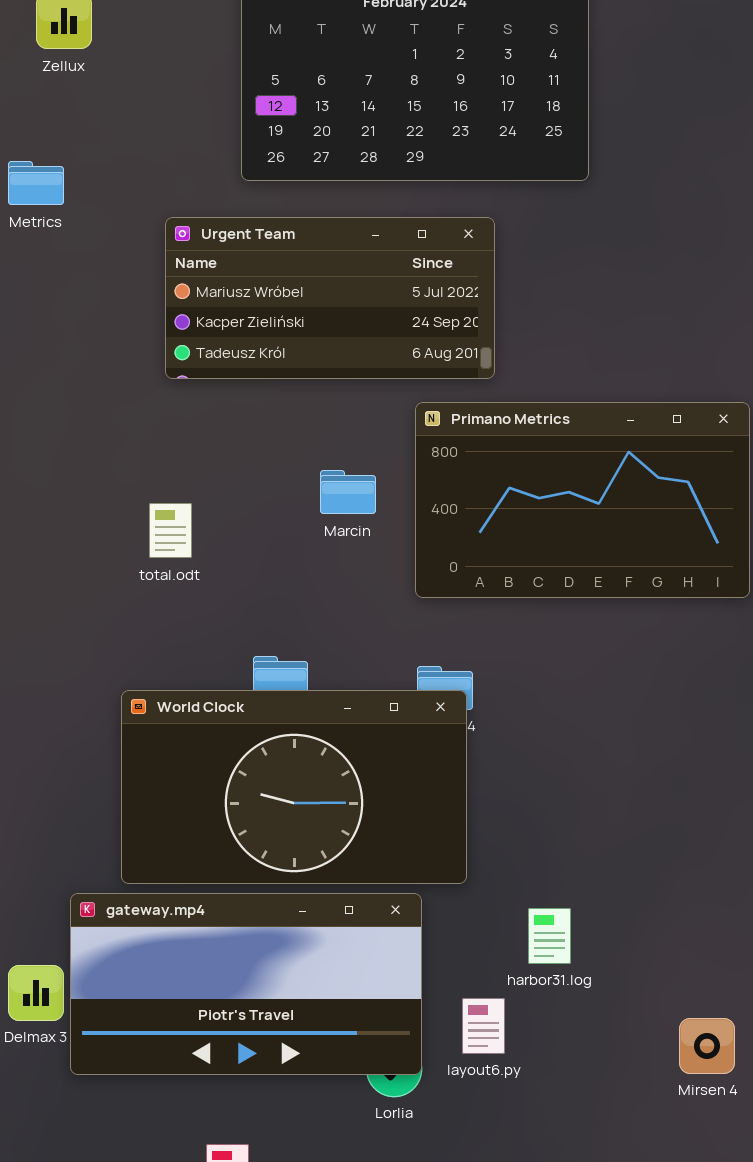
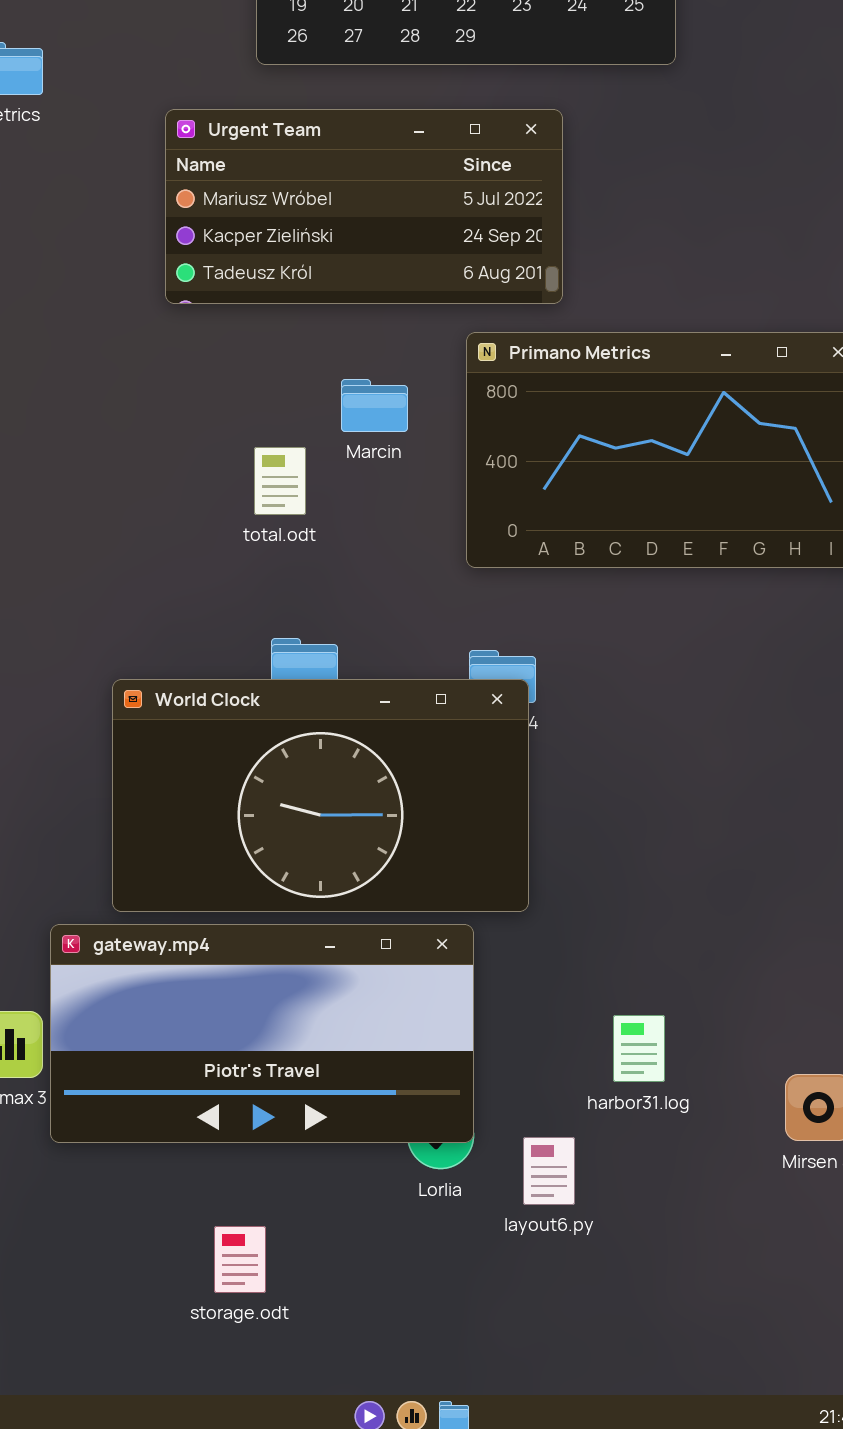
Marcin: [320,470,376,514] -> [341,379,408,432], moved
total.odt: [149,503,192,558] -> [254,447,306,515], moved
harbor31.log: [528,908,571,964] -> [613,1015,665,1082], moved
layout6.py: [462,998,505,1054] -> [523,1137,575,1205], moved

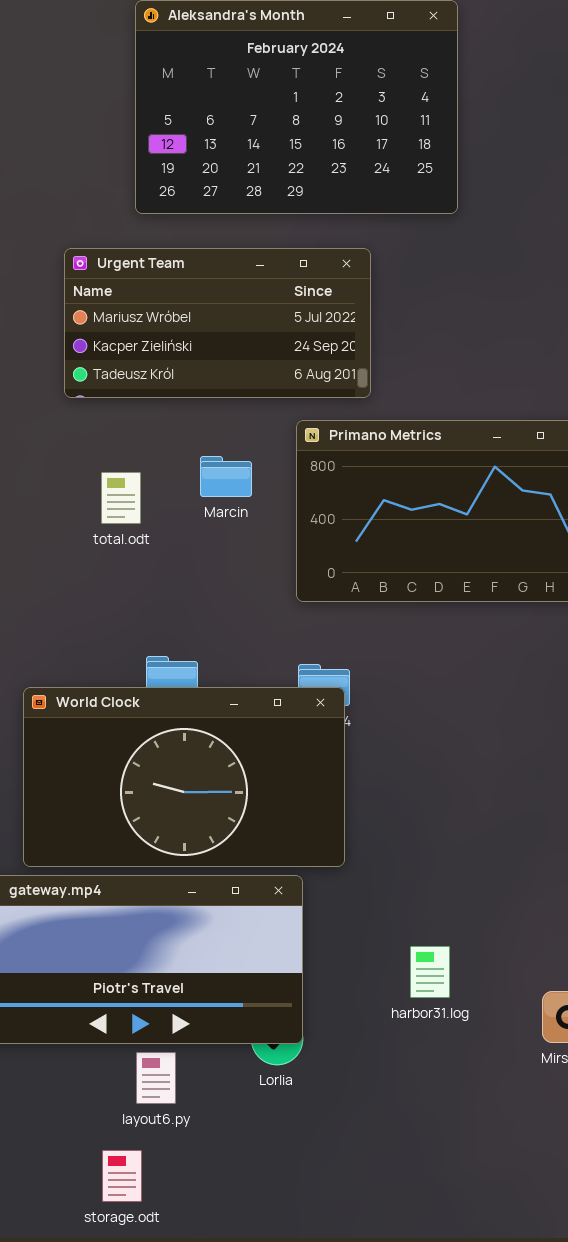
total.odt: [254,447,306,515] -> [101,472,141,524], moved
layout6.py: [523,1137,575,1205] -> [136,1052,176,1104], moved
storage.odt: [214,1226,266,1293] -> [102,1150,142,1202], moved

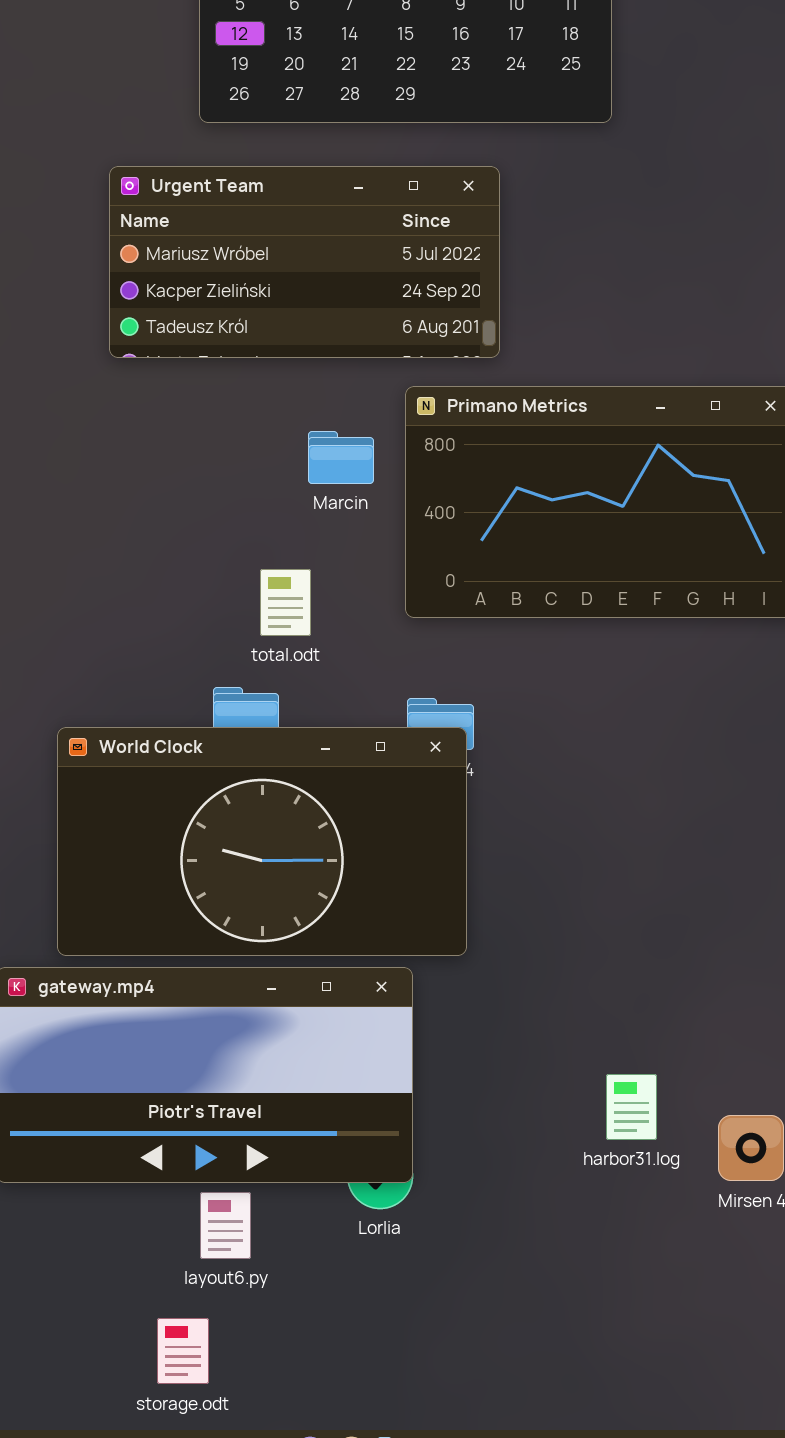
Marcin: [200,456,252,497] -> [308,431,374,484], moved
total.odt: [101,472,141,524] -> [260,569,311,636], moved
harbor31.log: [410,946,450,998] -> [606,1074,657,1140], moved

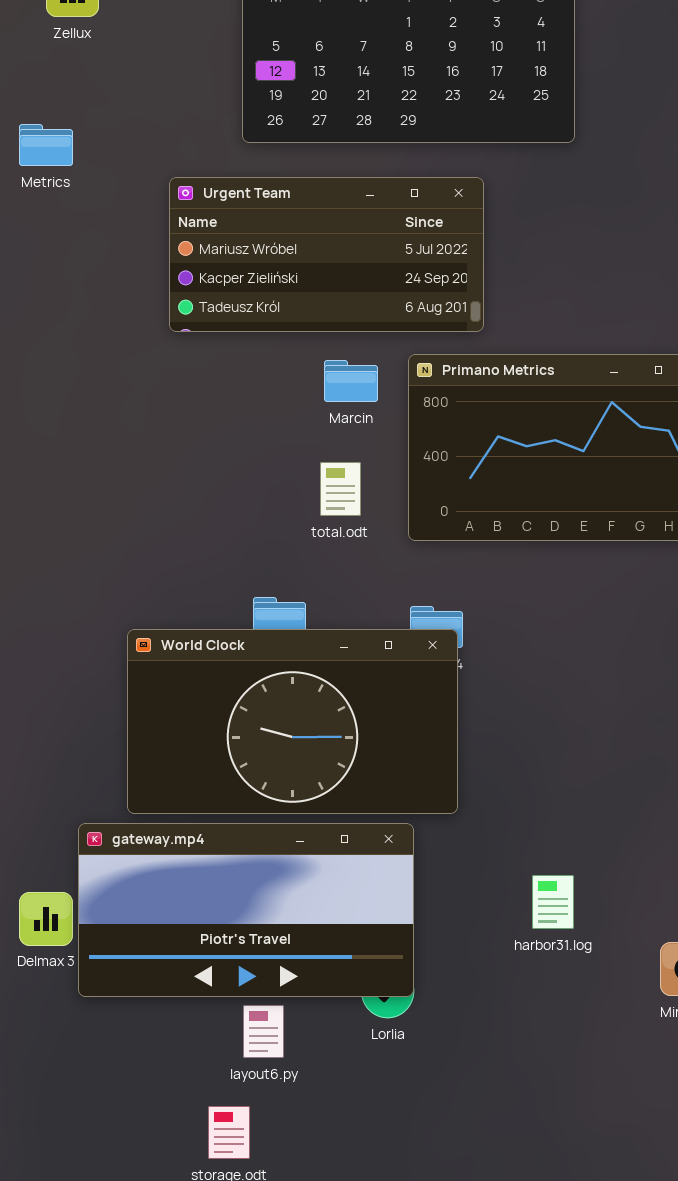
Marcin: [308,431,374,484] -> [324,360,378,402], moved
total.odt: [260,569,311,636] -> [320,462,361,516], moved
harbor31.log: [606,1074,657,1140] -> [532,875,574,929], moved

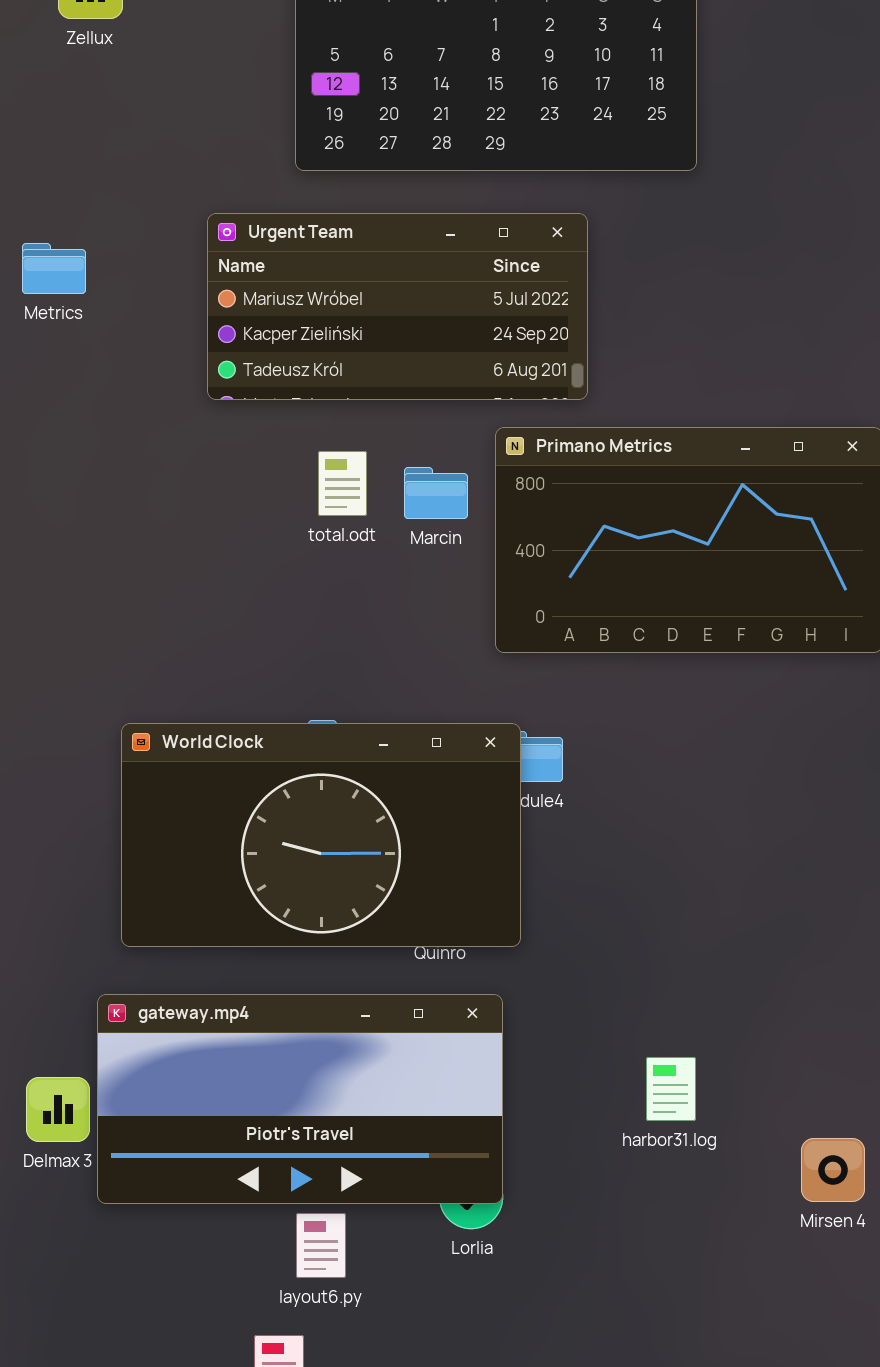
Metrics: [19,124,73,166] -> [22,243,86,294], moved
Marcin: [324,360,378,402] -> [404,467,468,519], moved
total.odt: [320,462,361,516] -> [318,451,367,516], moved
World Clock: [127,629,458,814] -> [121,723,521,947], moved

